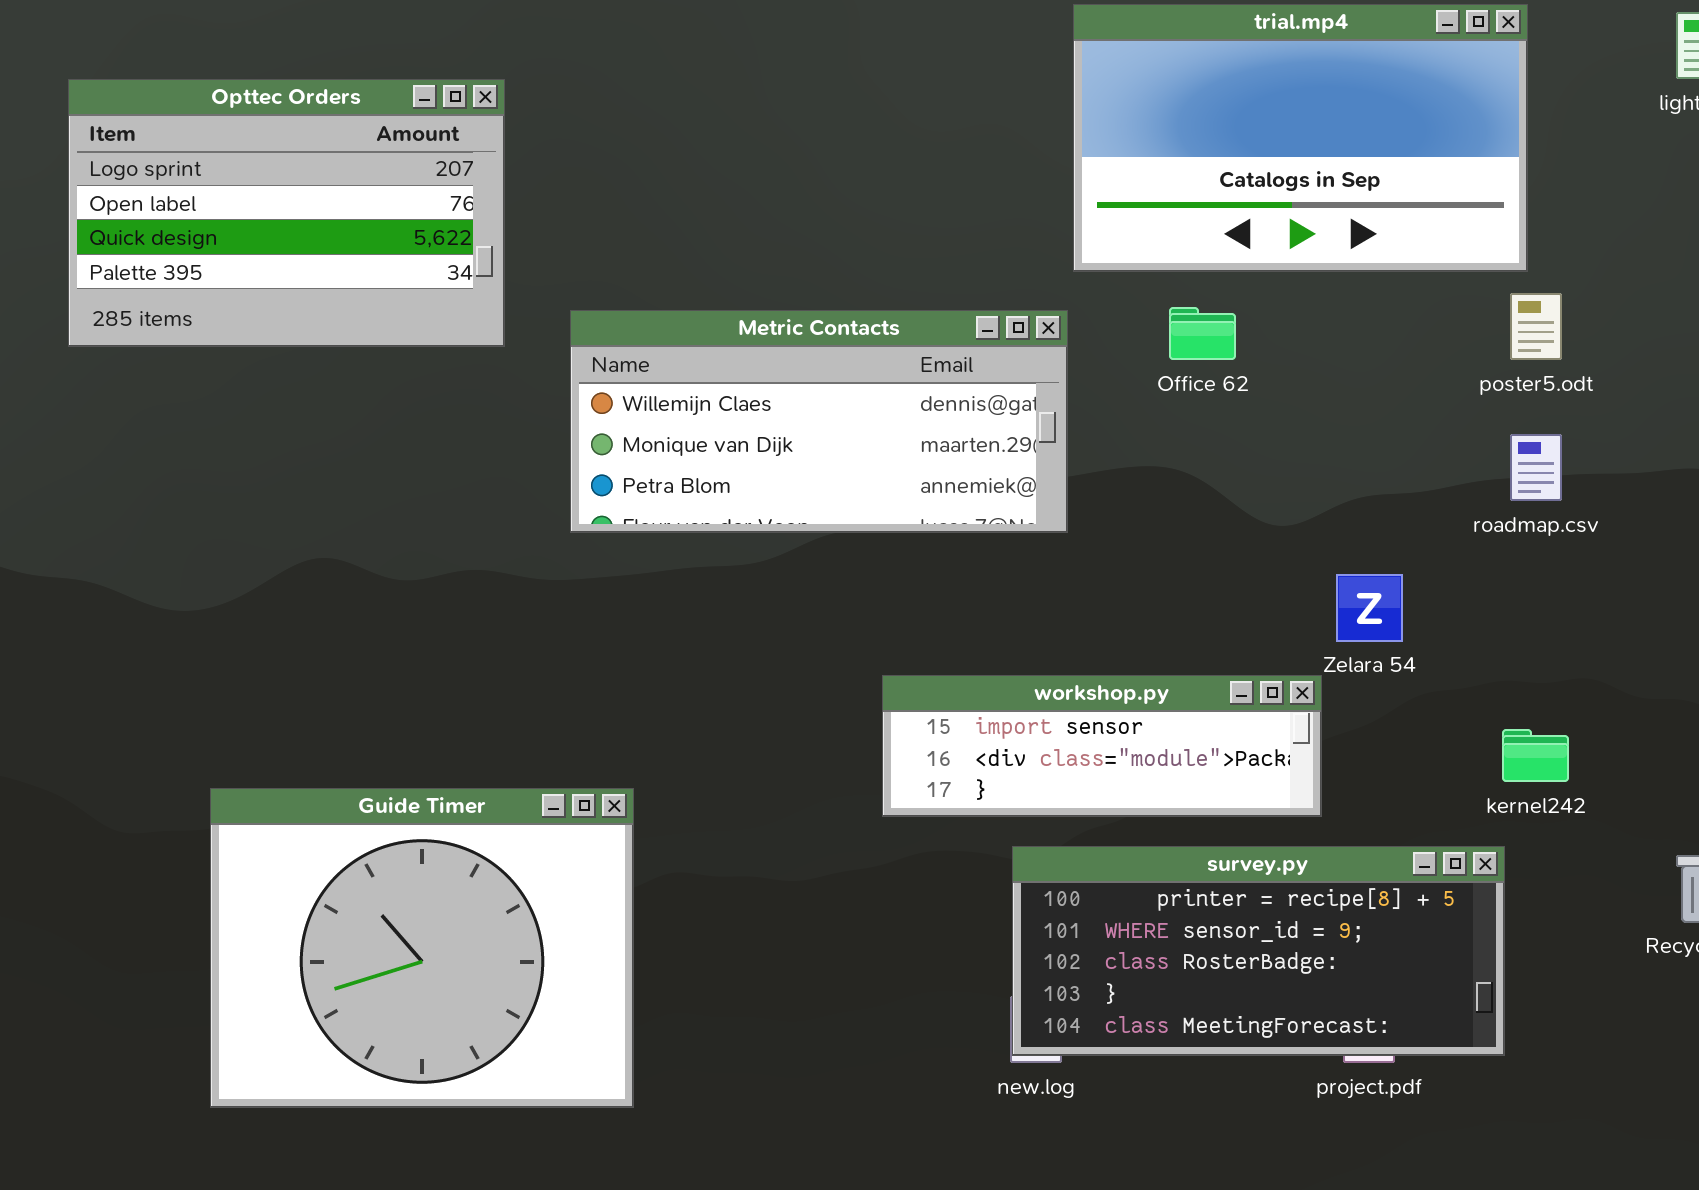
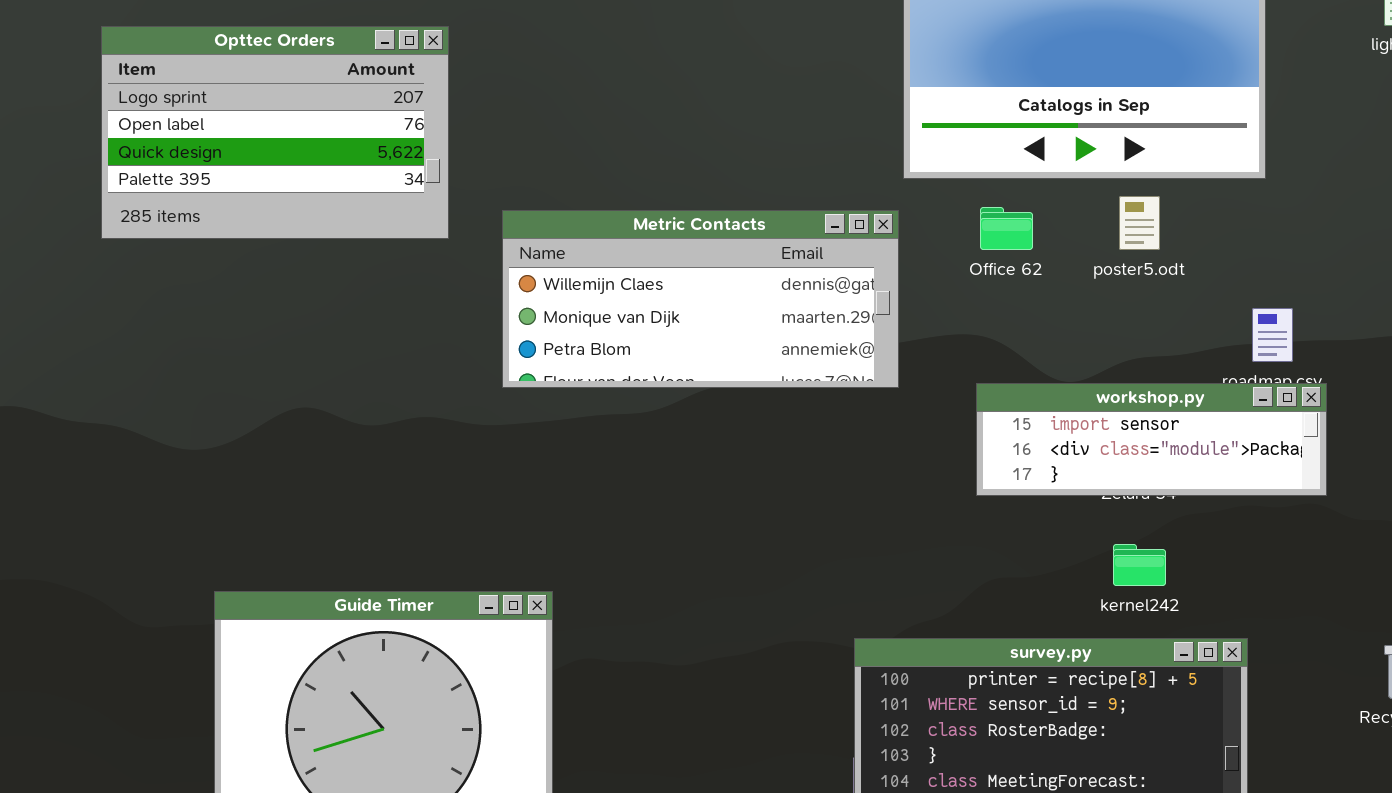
poster5.odt: [1510,293,1562,360] -> [1119,196,1160,250], moved
workshop.py: [882,675,1322,817] -> [976,383,1327,496], moved
kernel242: [1502,729,1569,782] -> [1113,544,1166,586], moved

